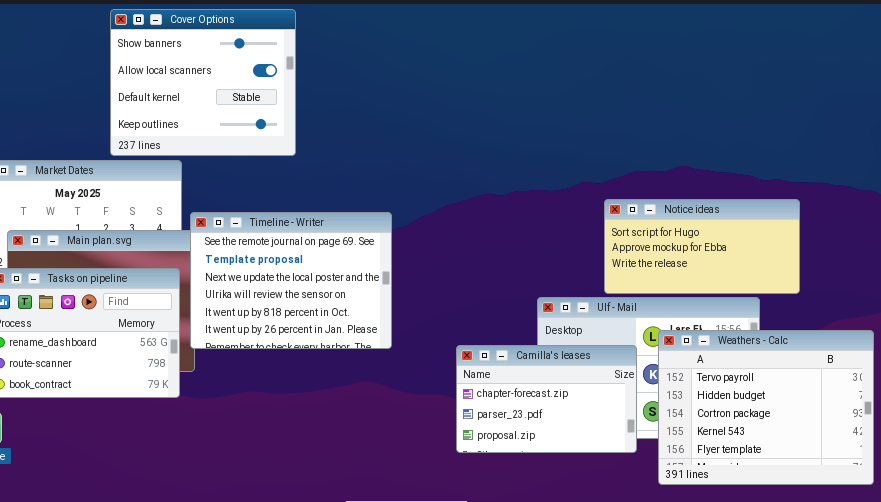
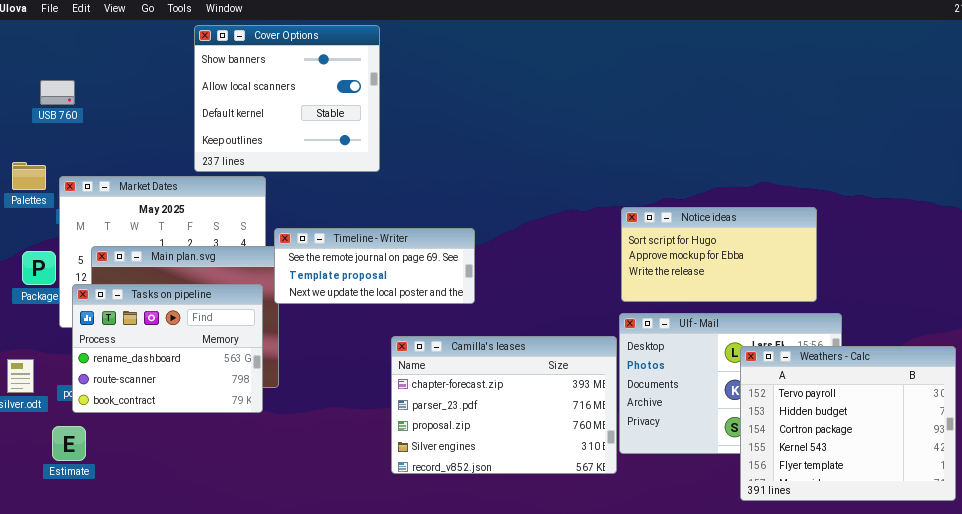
Notice ideas: [604,199,800,294] -> [621,207,817,302], moved
Timeline - Writer: [190,212,392,349] -> [274,228,475,304], resized
Camilla's leases: [456,345,637,453] -> [391,336,617,474], moved, resized

